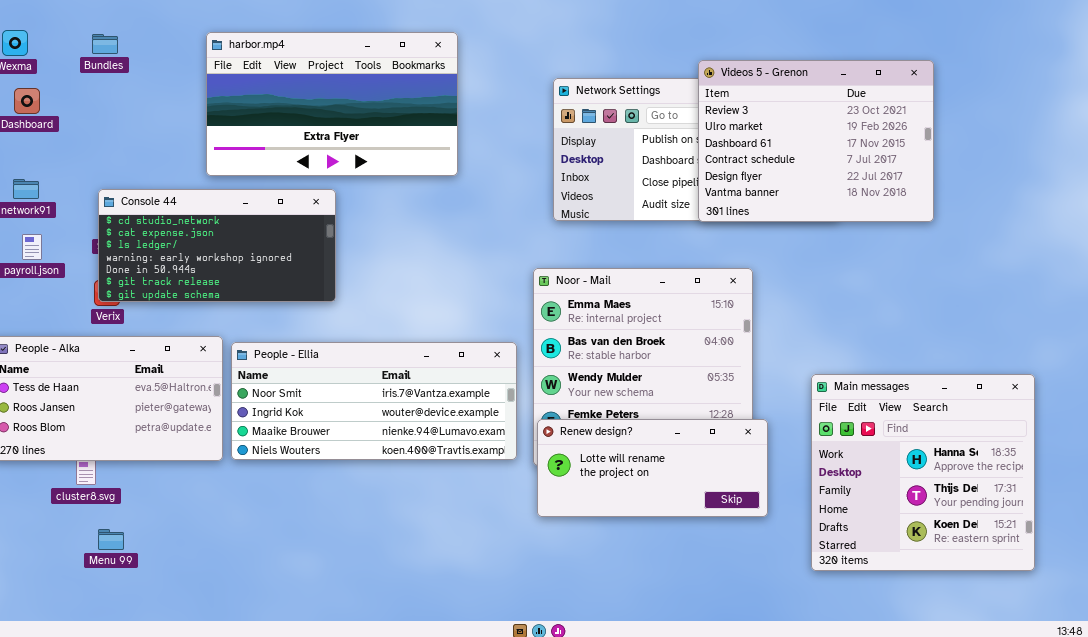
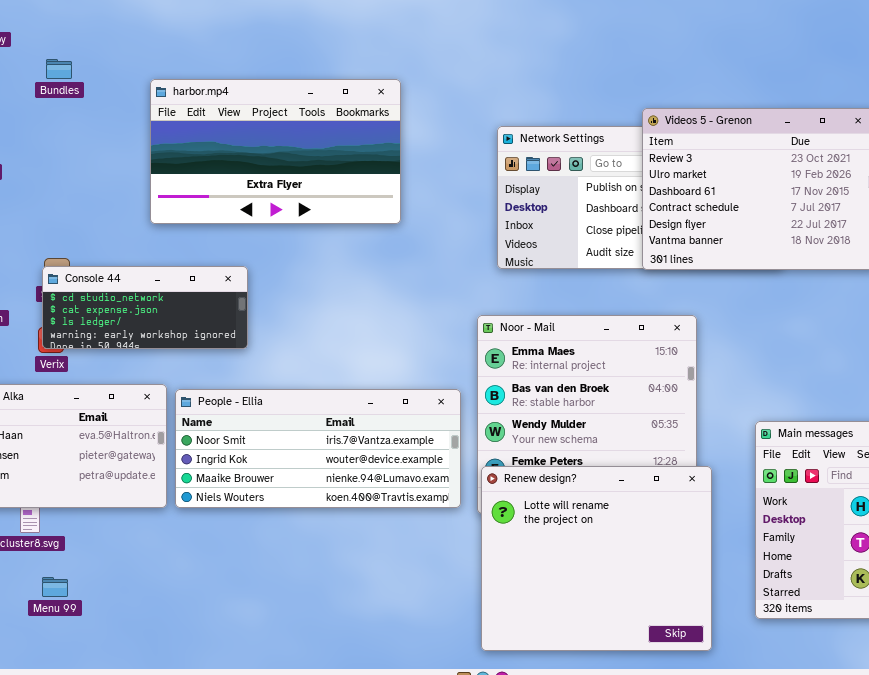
Bundles: [92,34,118,54] -> [46,59,72,79], moved
Console 44: [98,189,336,302] -> [42,266,248,349], resized
Renew design?: [537,419,768,517] -> [481,466,712,651], resized

